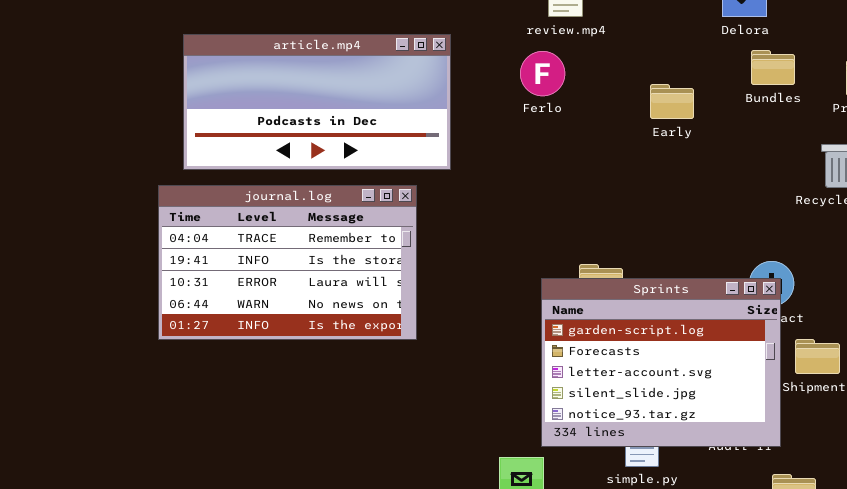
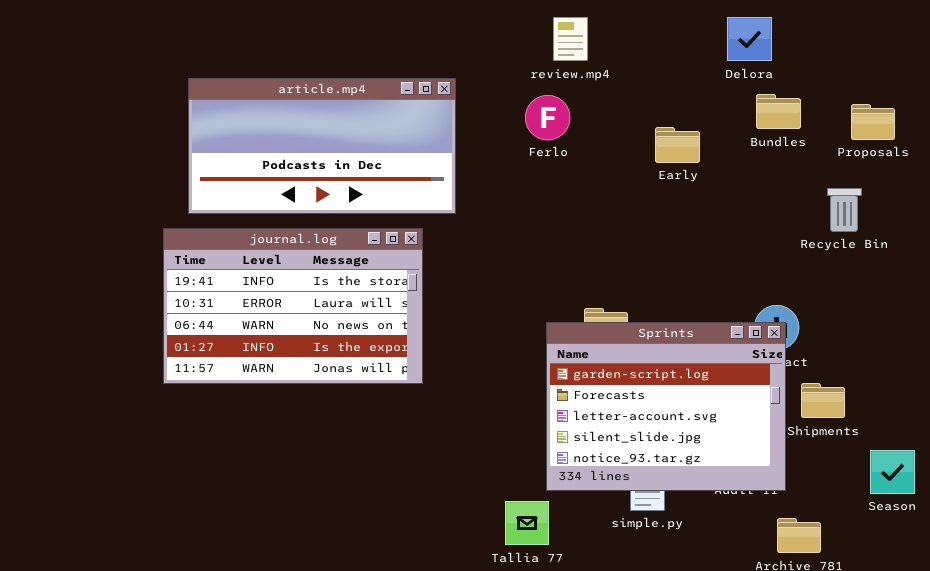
journal.log: [158,185,417,340] -> [163,228,423,384], scrolled down 1 row

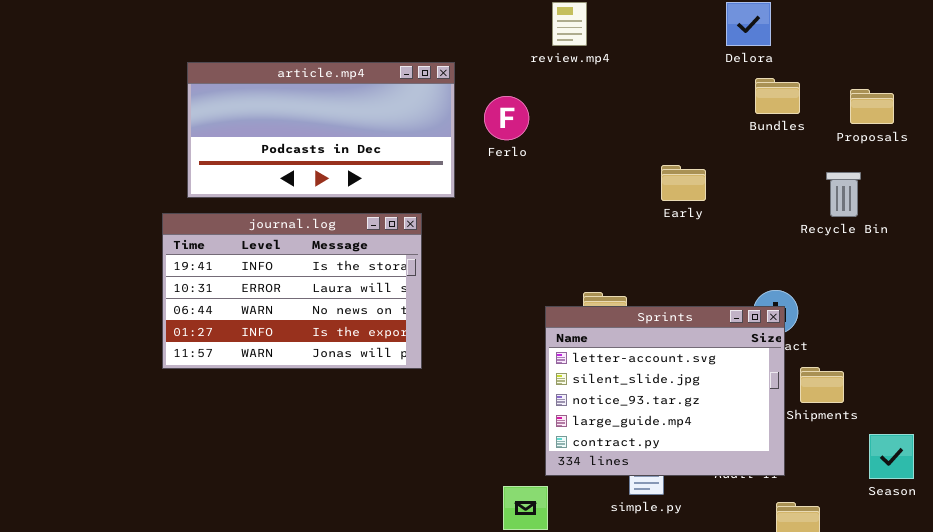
Ferlo: [525,95,570,140] -> [484,96,529,140], moved
Early: [655,127,700,163] -> [661,165,706,201], moved
Sprints: [546,322,786,491] -> [545,306,785,476], scrolled down 2 rows

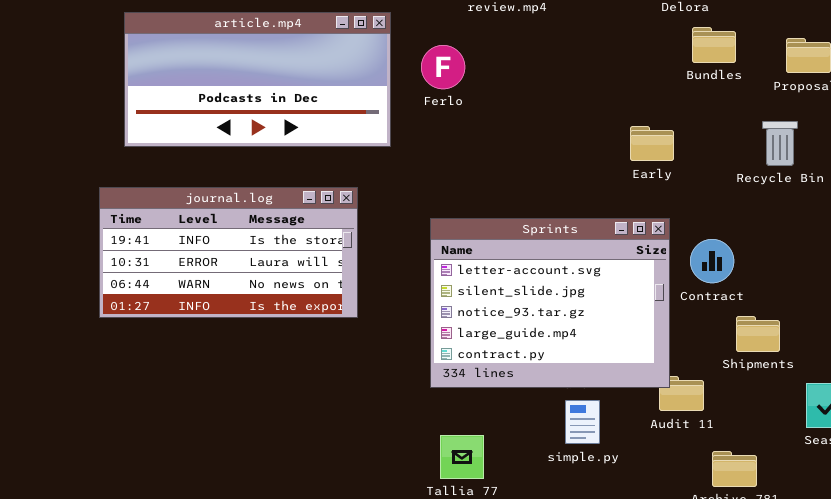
Early: [661,165,706,201] -> [630,126,674,161], moved
journal.log: [162,213,422,369] -> [99,187,358,318], resized
Sprints: [545,306,785,476] -> [430,218,670,388], moved

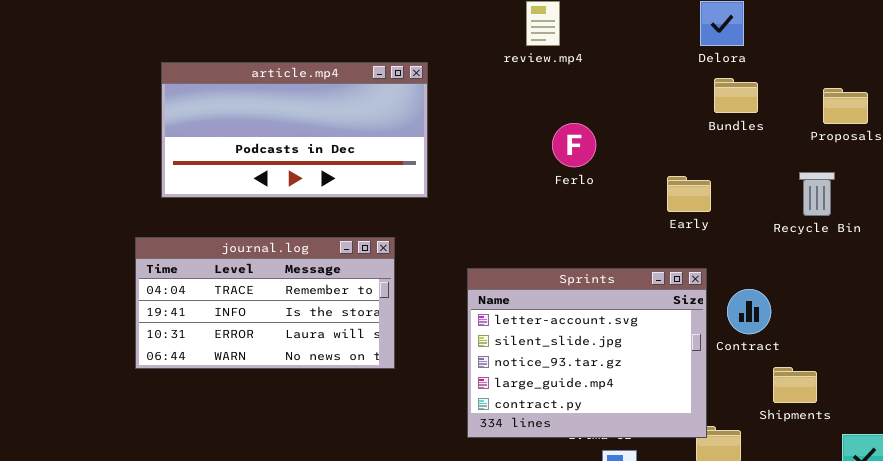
Bundles: [692,27,736,63] -> [714,78,758,113], moved
Ferlo: [421,45,465,89] -> [552,123,596,167], moved
journal.log: [99,187,358,318] -> [135,237,395,369], scrolled up 1 row

